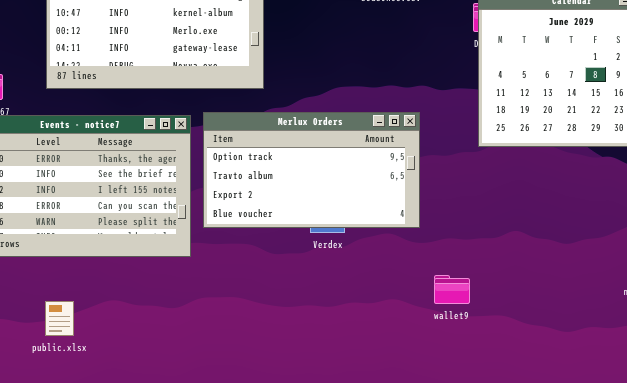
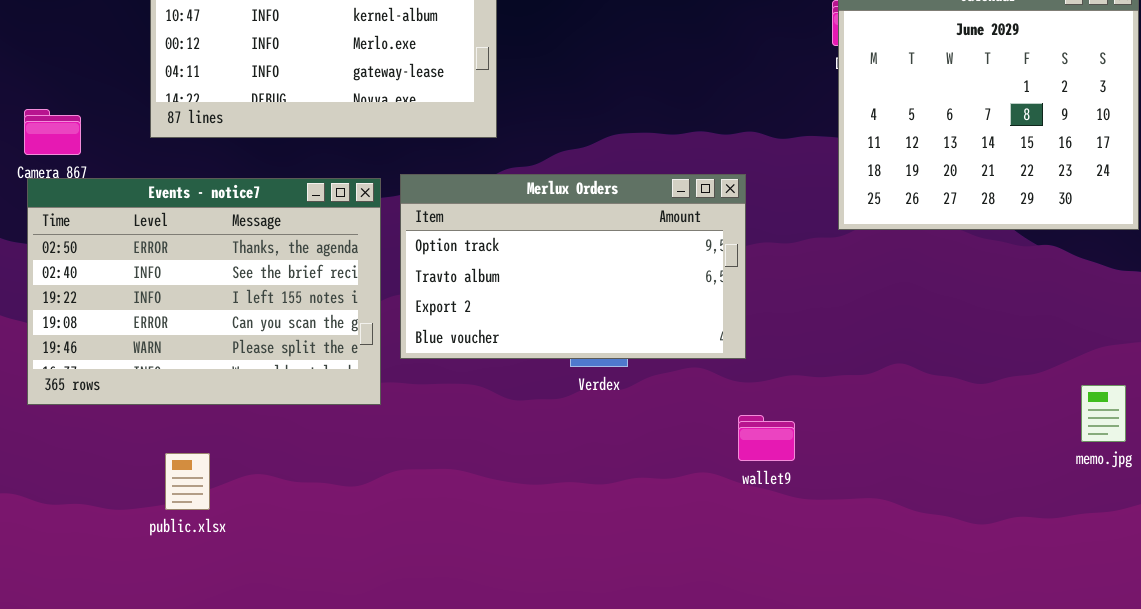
wallet9: [434,275,470,304] -> [738,415,795,461], moved
public.xlsx: [45,301,74,336] -> [165,453,210,510], moved

